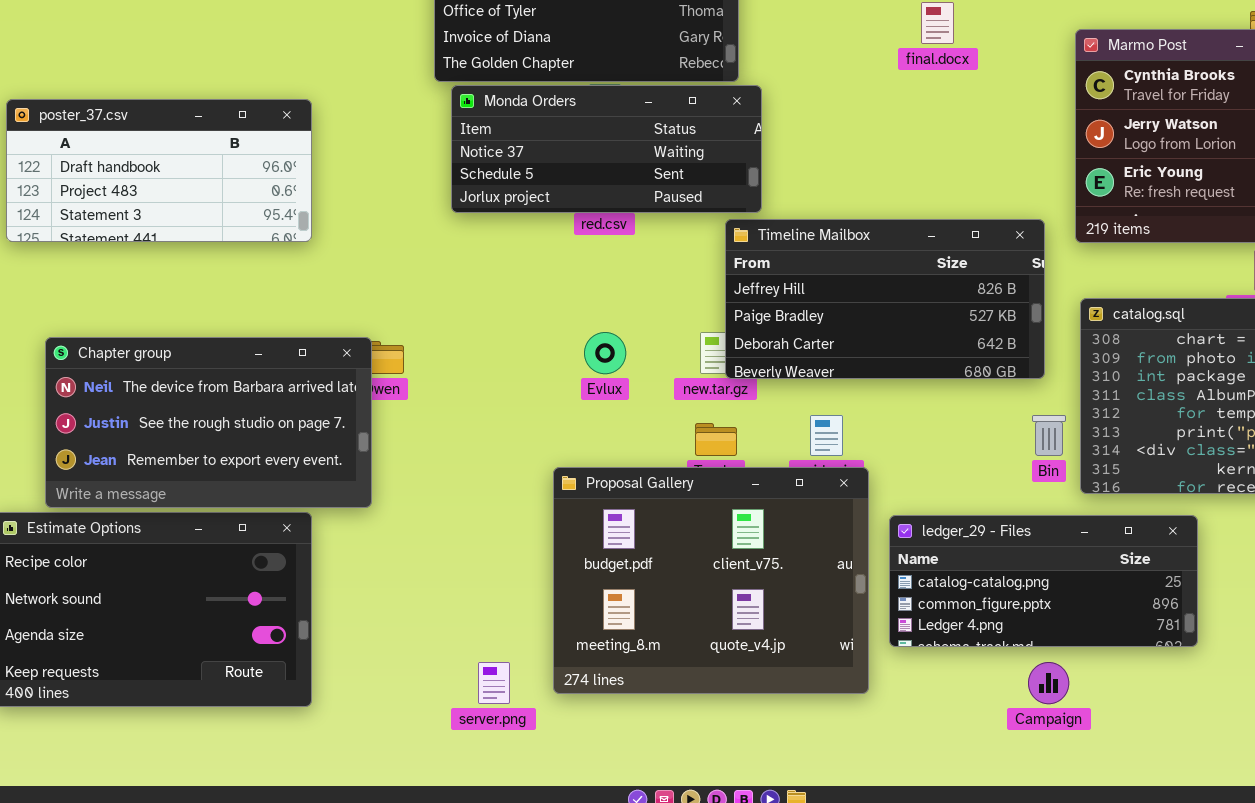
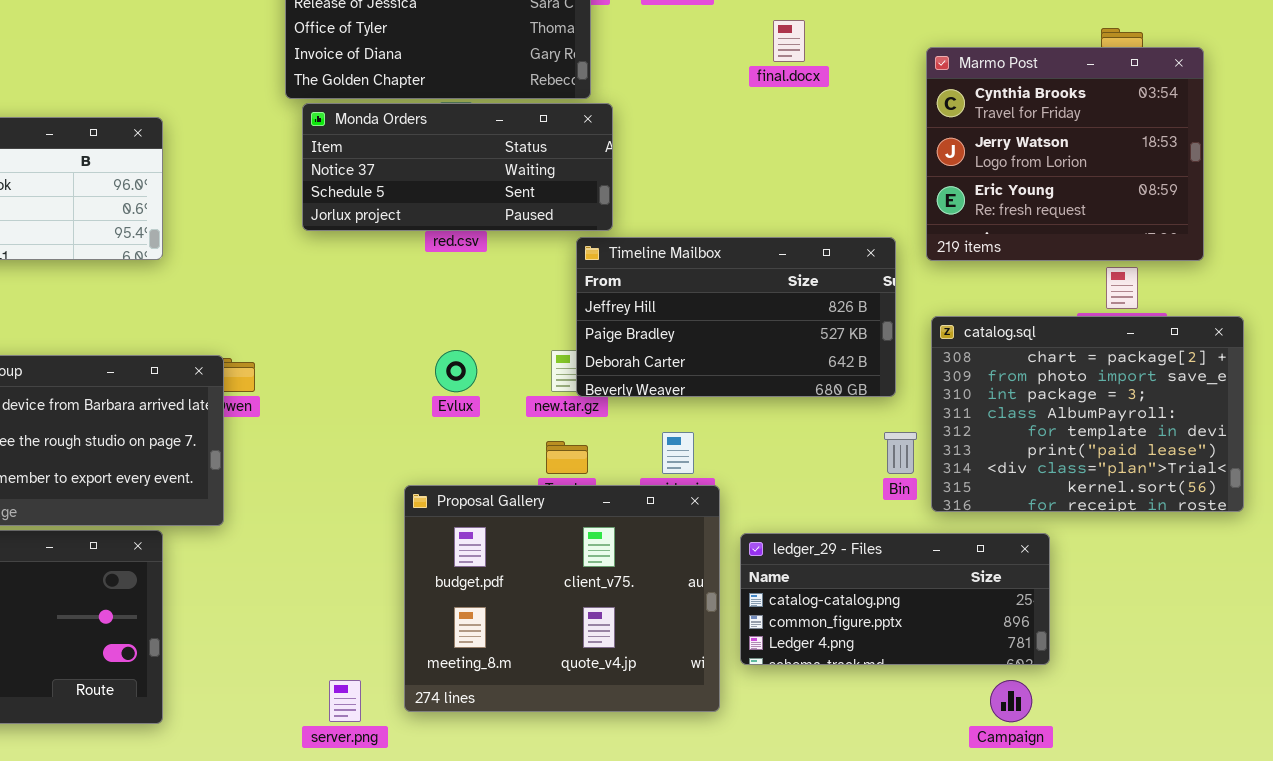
Campaign: [1028,662,1069,704] -> [990,680,1032,722], moved

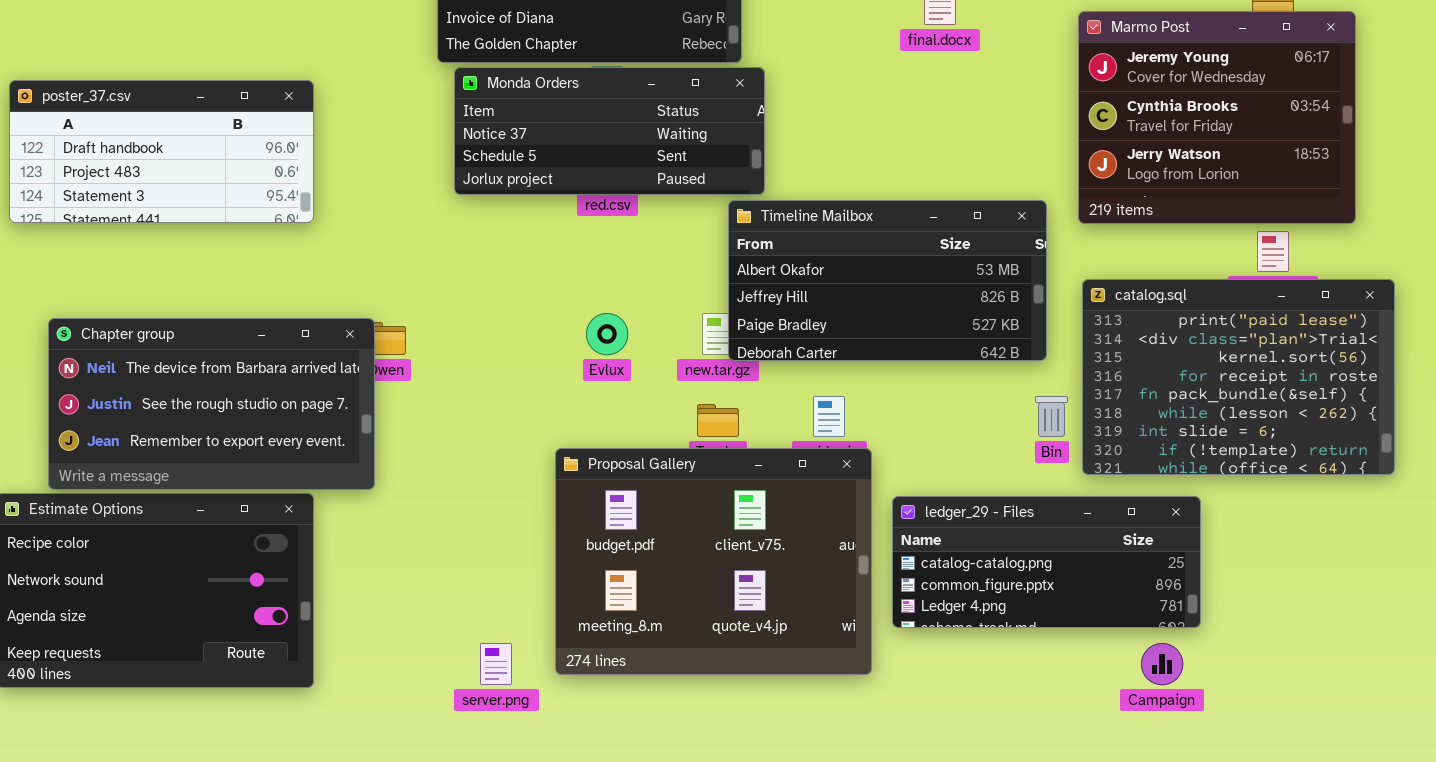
Marmo Post: [926,47,1204,261] -> [1078,11,1356,224], scrolled up 1 row
Timeline Mailbox: [576,237,896,397] -> [728,200,1047,361], scrolled up 1 row
catalog.sql: [931,316,1244,512] -> [1082,279,1395,475], scrolled down 5 rows

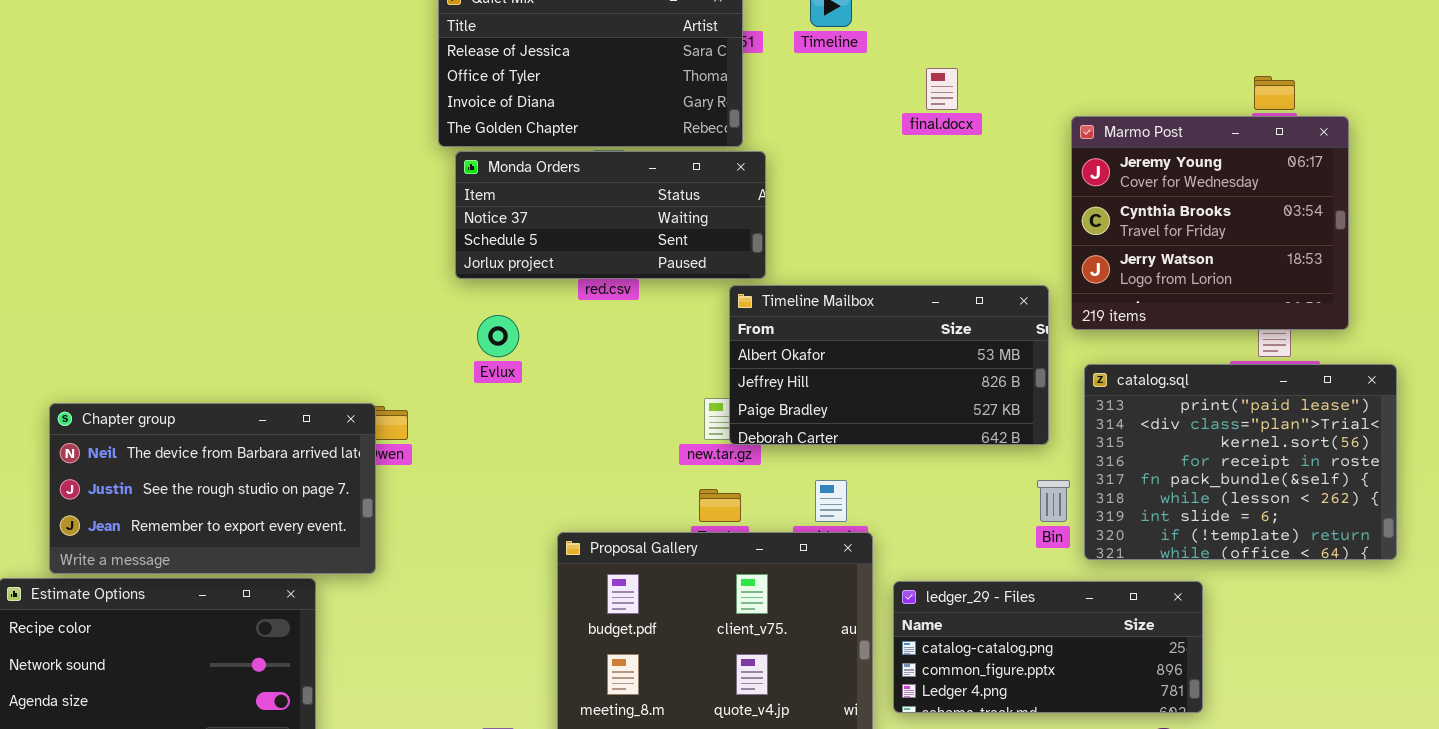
Marmo Post: [1078,11,1356,224] -> [1071,116,1349,330], moved
poster_37.csv: [9,80,314,223] -> none, closed
Evlux: [586,313,628,355] -> [477,315,519,357], moved

